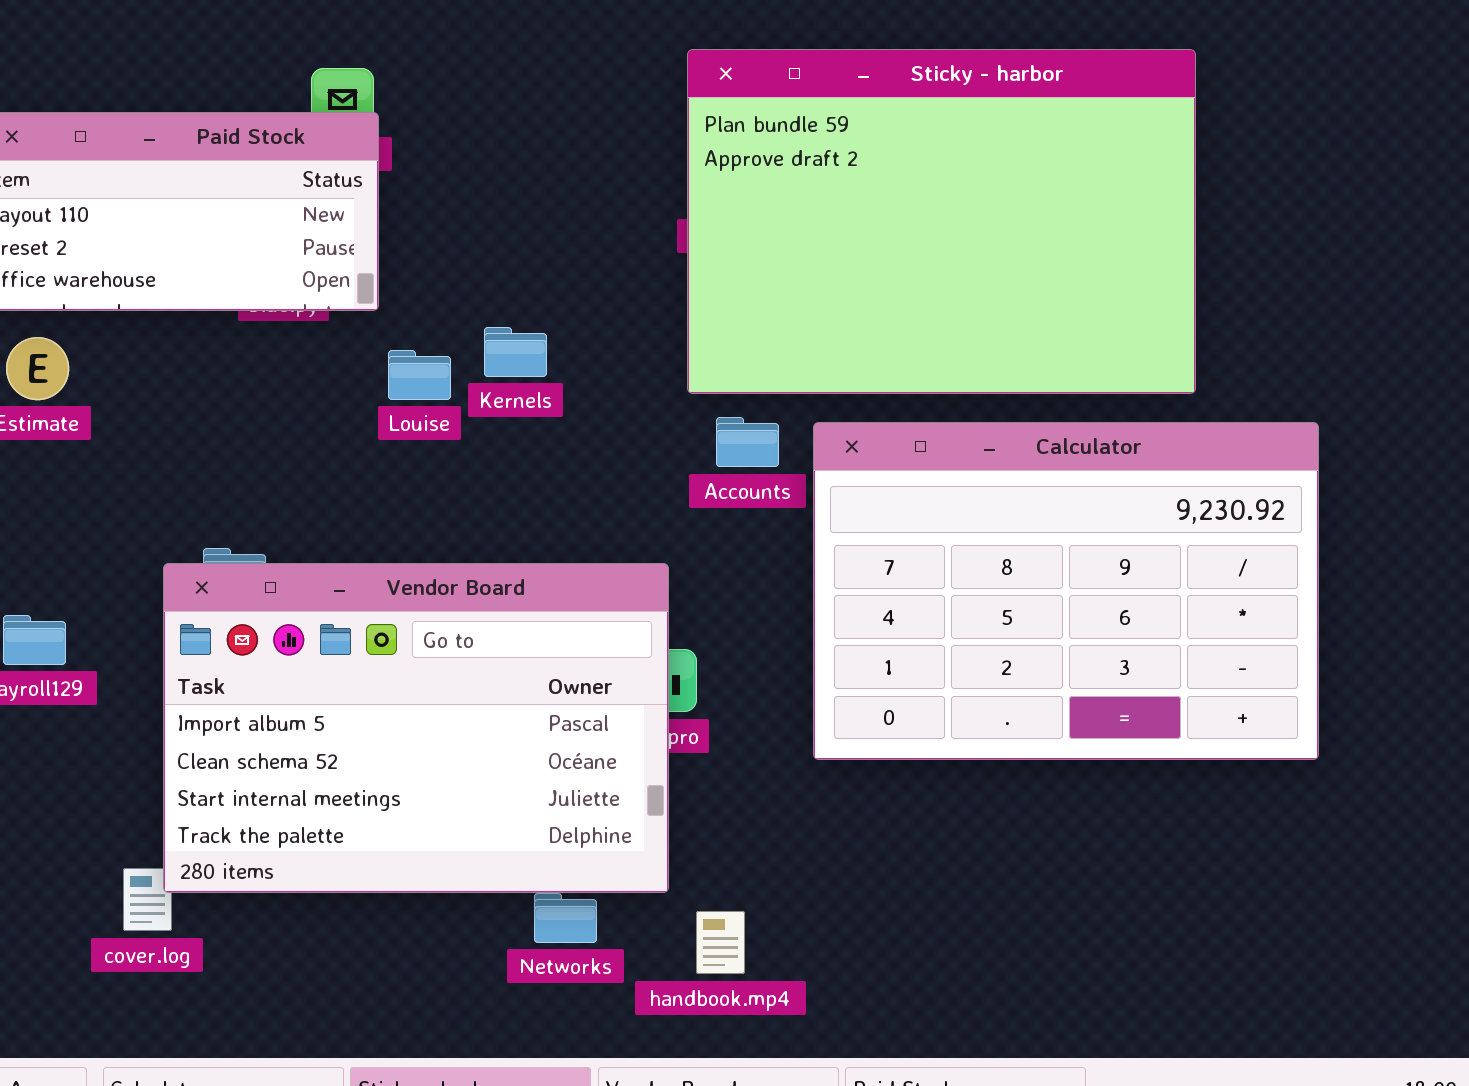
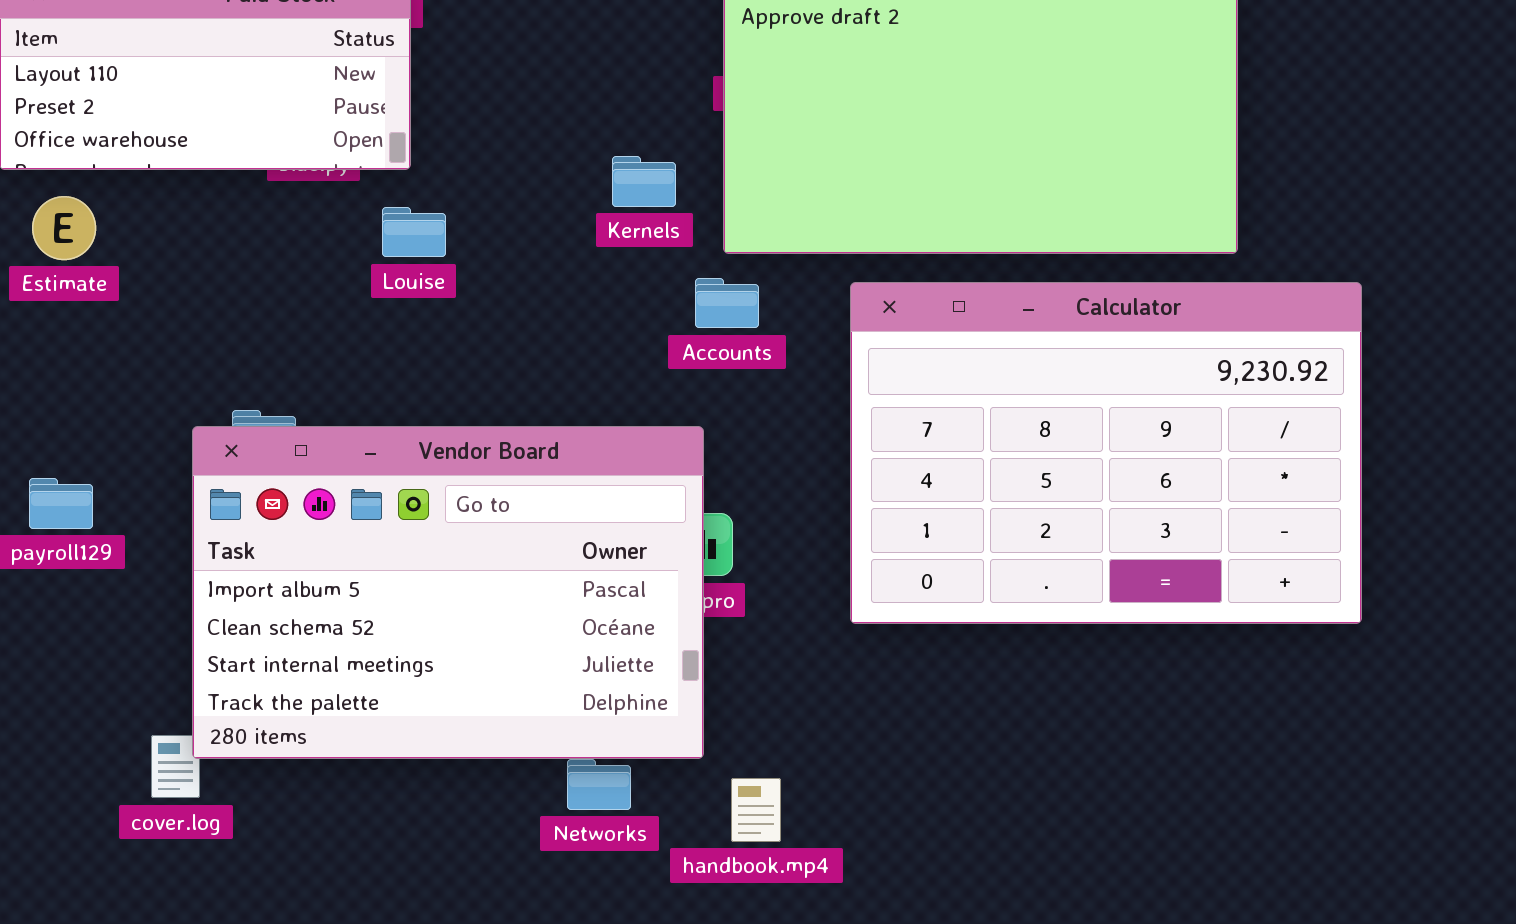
Kernels: [484,327,547,377] -> [612,156,676,207], moved
Louise: [388,350,451,400] -> [382,207,446,257], moved
Accounts: [716,417,779,467] -> [695,278,759,328], moved

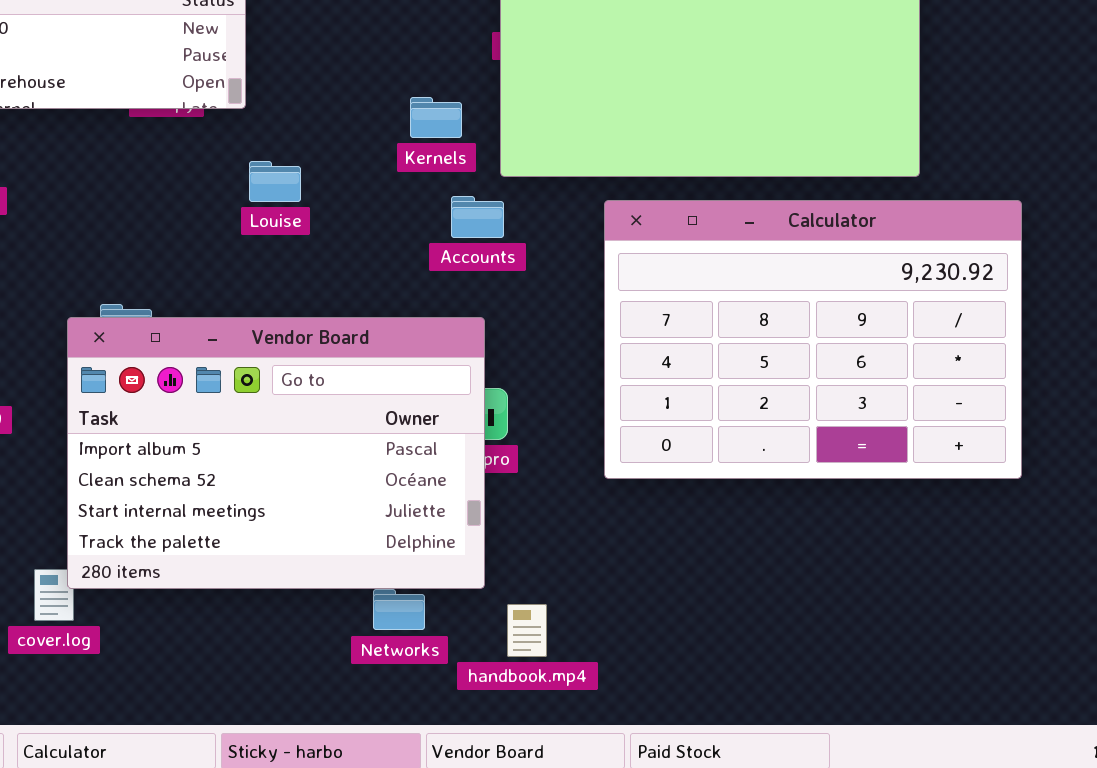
Louise: [382,207,446,257] -> [249,161,301,202], moved
Accounts: [695,278,759,328] -> [451,196,504,238], moved

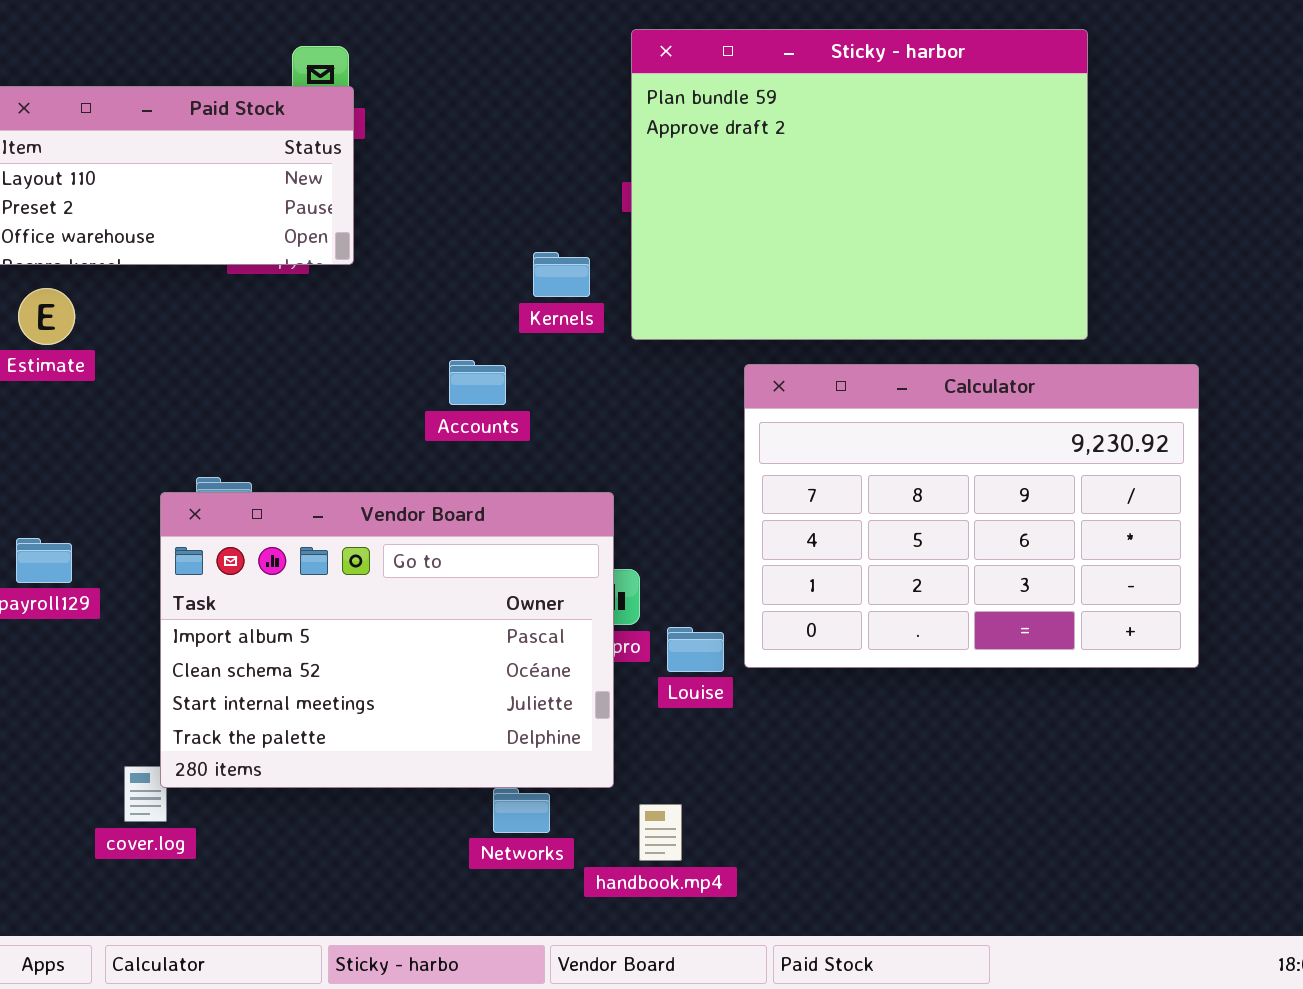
Louise: [249,161,301,202] -> [667,627,724,672], moved
Accounts: [451,196,504,238] -> [449,360,506,405], moved

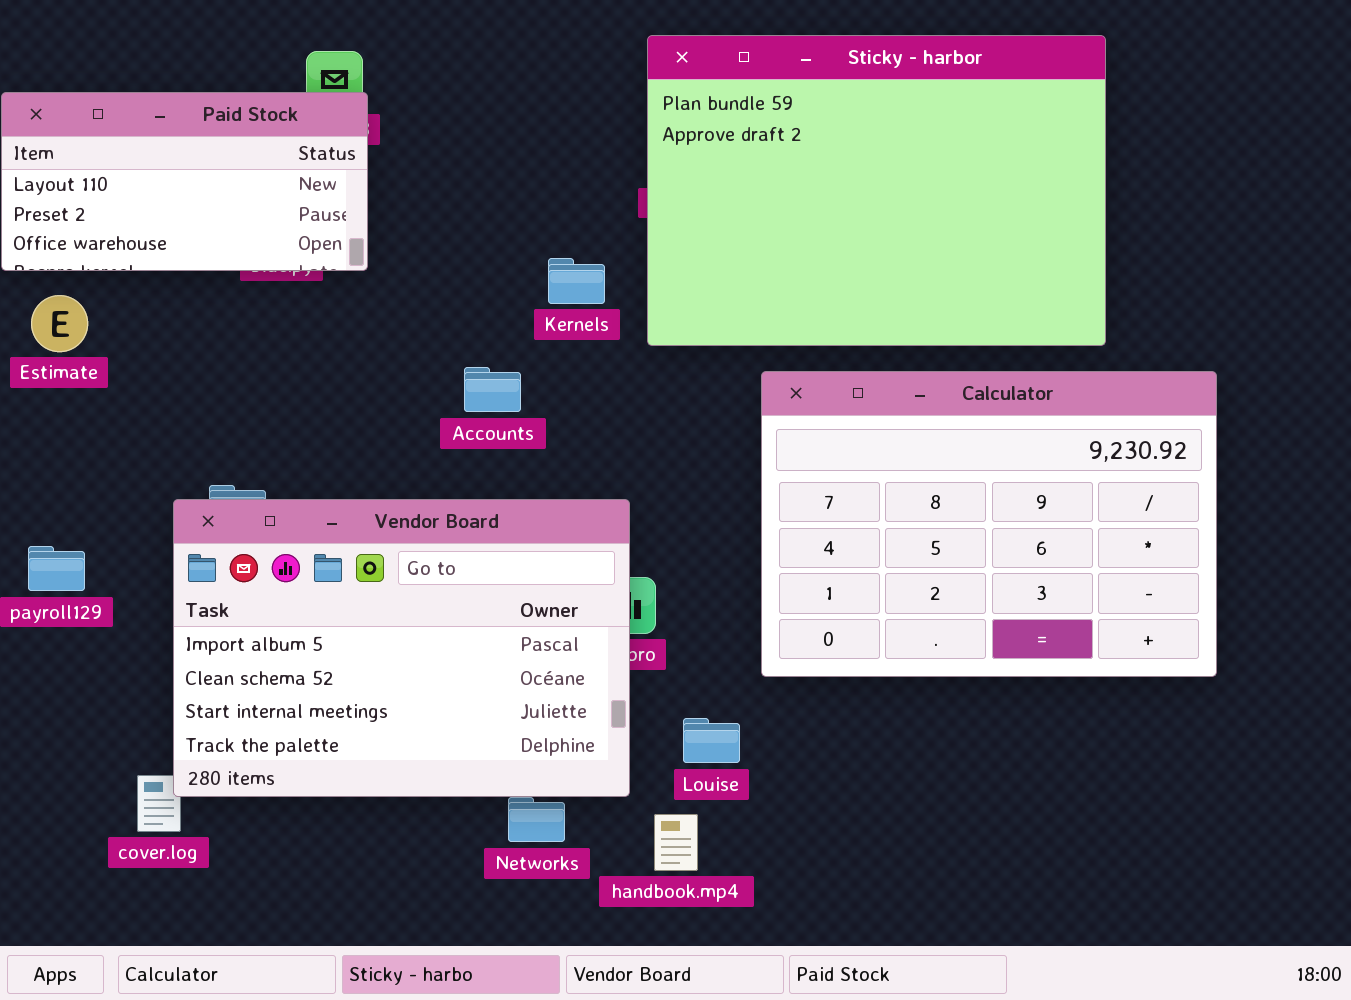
Louise: [667,627,724,672] -> [683,718,740,763], moved

